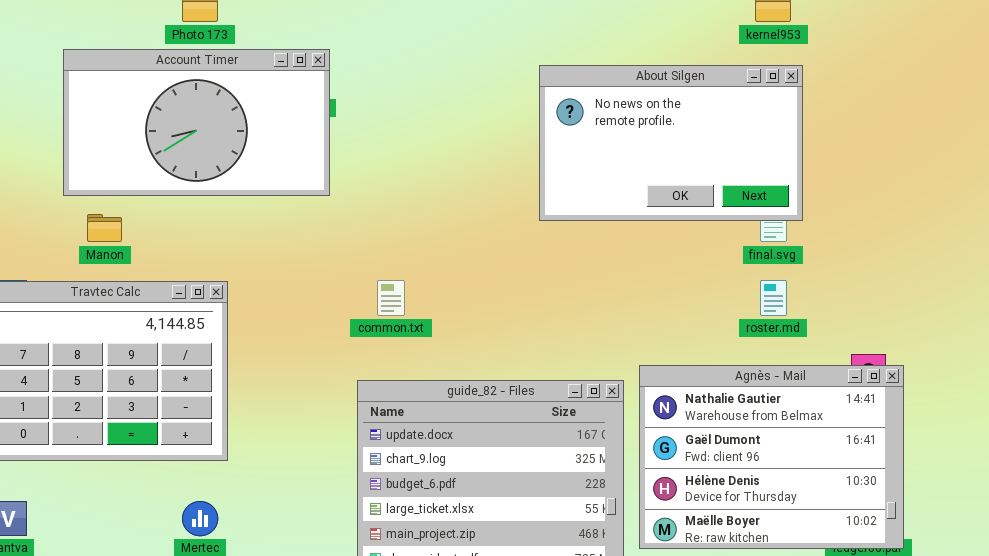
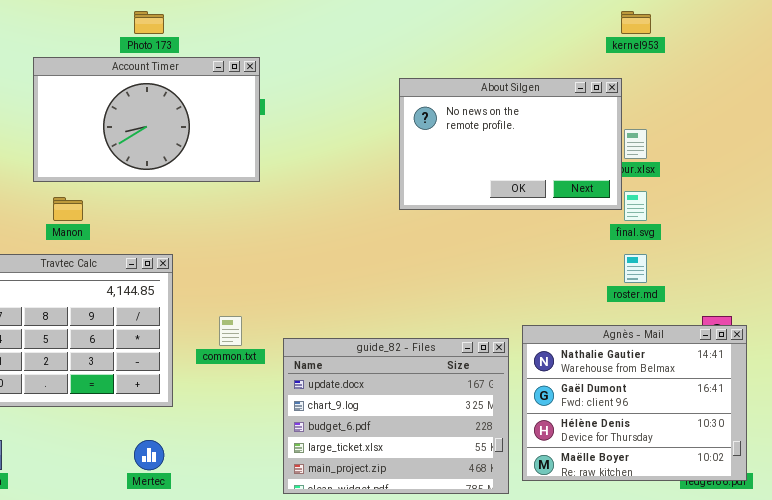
About Silgen: [539,65,803,221] -> [399,78,622,210], moved
common.txt: [377,280,405,316] -> [219,316,242,346], moved

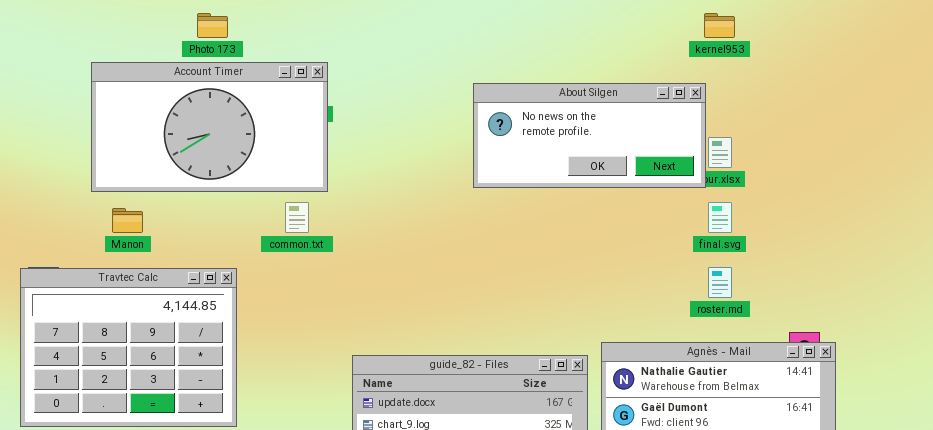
About Silgen: [399,78,622,210] -> [473,83,706,188], resized
common.txt: [219,316,242,346] -> [285,202,309,233], moved

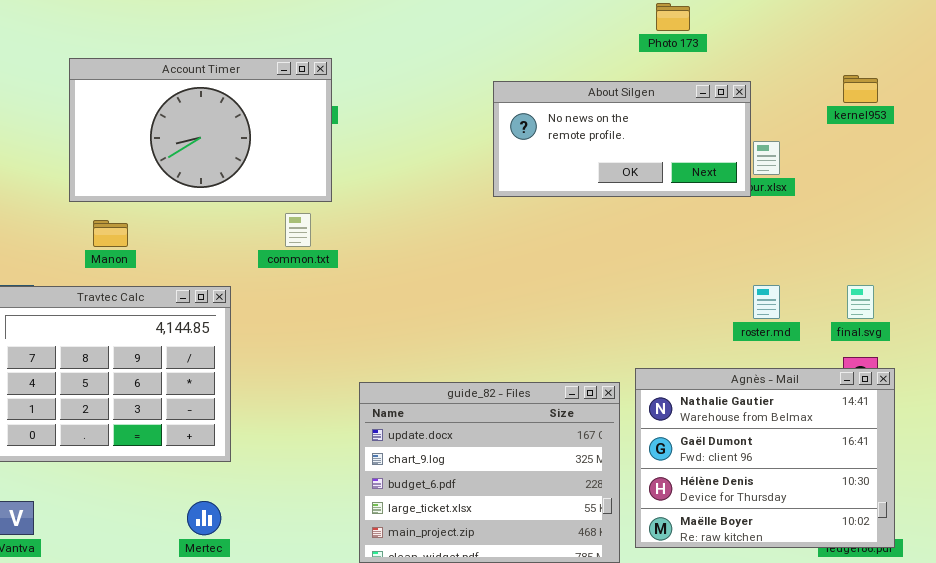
Photo 173: [197,13,228,38] -> [656,3,690,31], moved
kernel953: [704,13,735,38] -> [843,75,878,103], moved
final.svg: [708,202,732,233] -> [847,285,874,319], moved

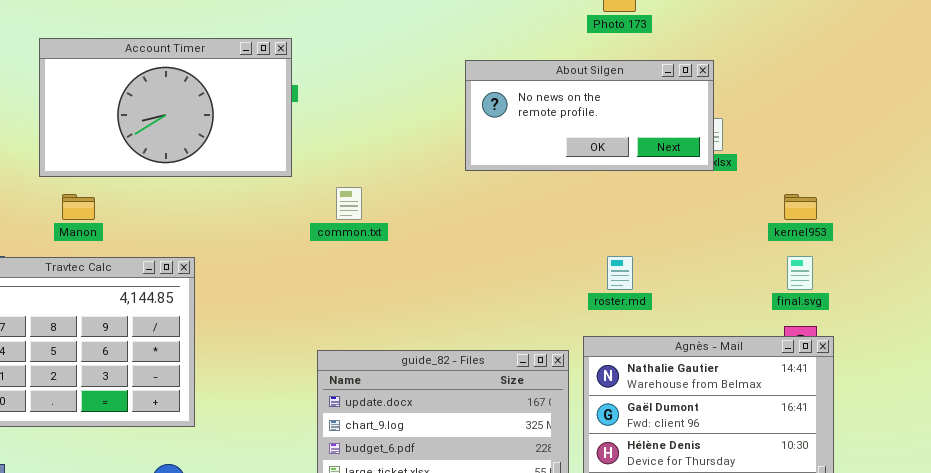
kernel953: [843,75,878,103] -> [784,194,817,220], moved
About Silgen: [493,81,751,197] -> [465,60,714,171], moved
common.txt: [285,213,311,247] -> [336,187,362,220], moved
roster.md: [753,285,780,319] -> [607,256,633,290], moved

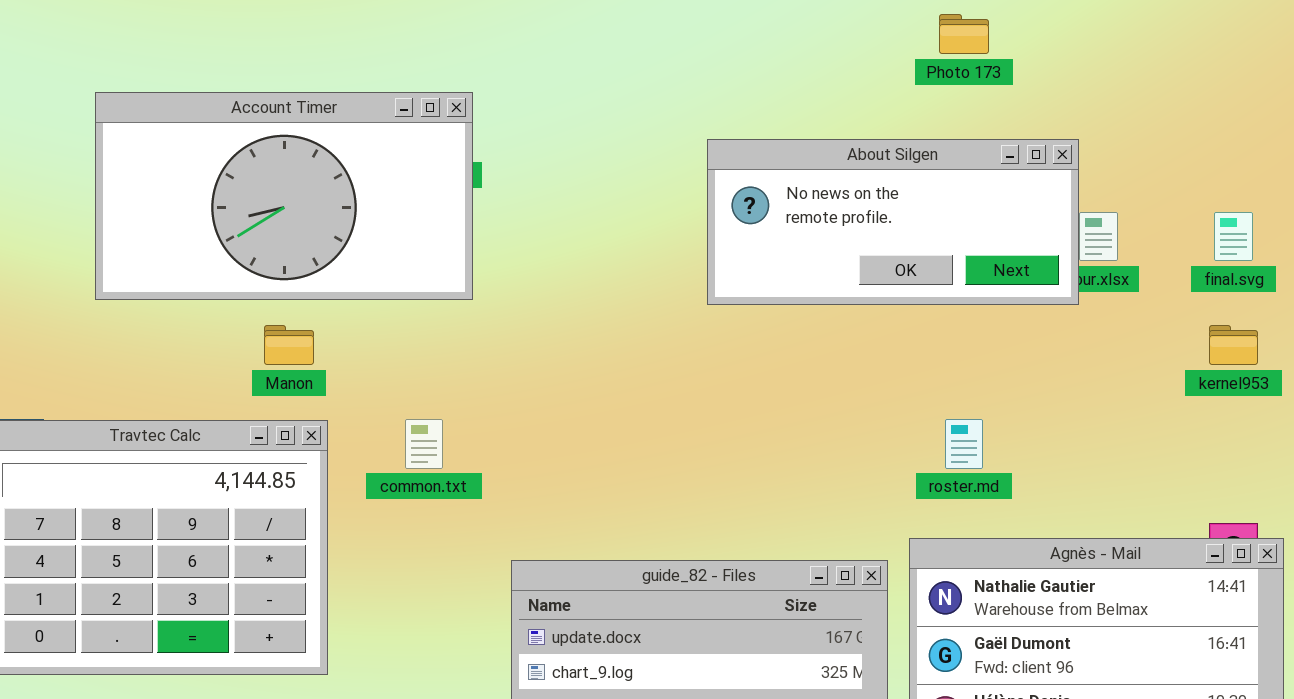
About Silgen: [465,60,714,171] -> [707,139,1079,305], moved
common.txt: [336,187,362,220] -> [405,419,443,469], moved
Manon: [62,194,95,220] -> [264,325,314,365], moved
final.svg: [787,256,813,290] -> [1214,212,1253,261], moved

